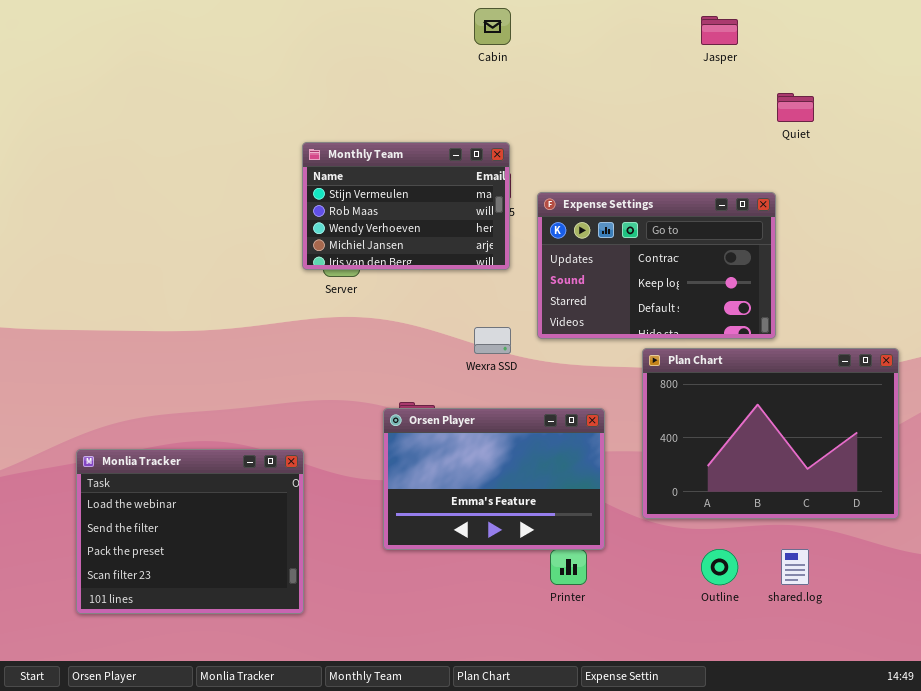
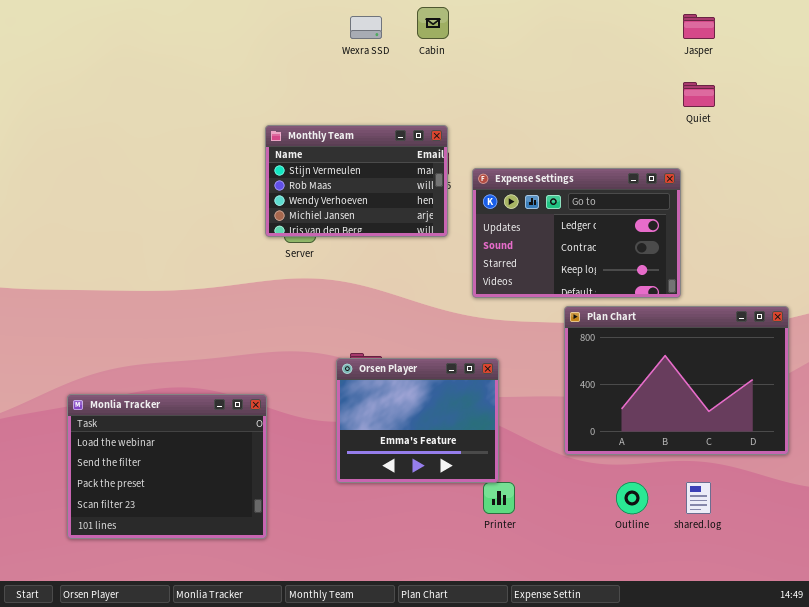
Jasper: [701,16,738,45] -> [683,14,715,39], moved
Expense Settings: [537,192,776,339] -> [472,168,681,298], scrolled up 1 row
Wexra SSD: [474,327,511,354] -> [350,16,382,39], moved
Orsen Player: [383,408,605,550] -> [336,358,499,483], resized

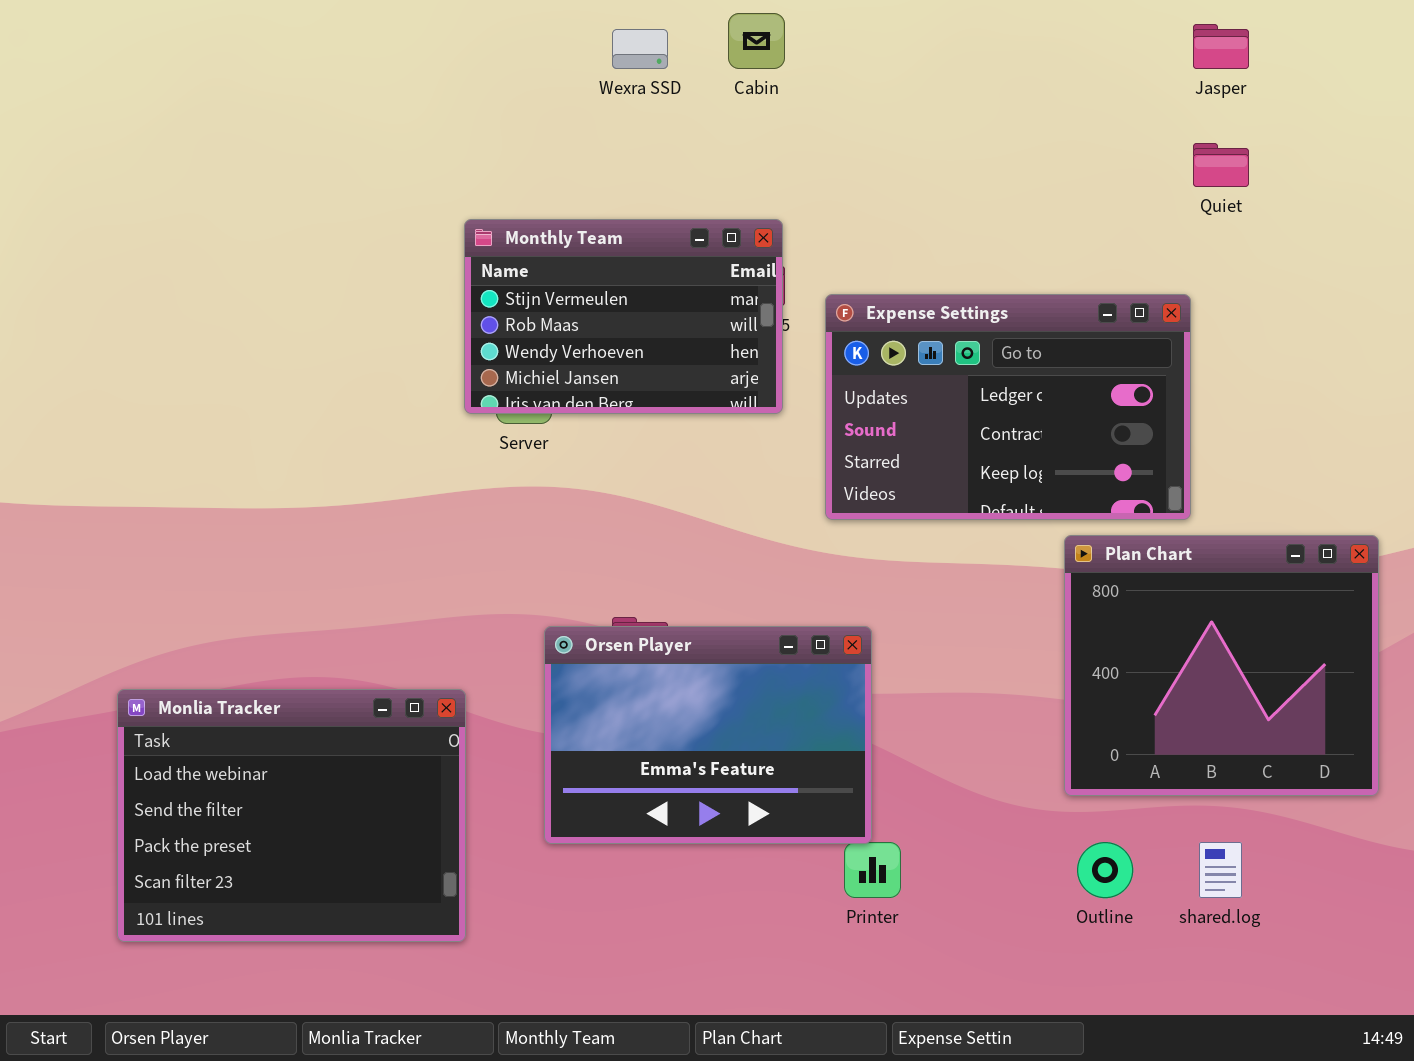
Plan Chart: [564,306,789,455] -> [1064,535,1379,796], resized
Orsen Player: [336,358,499,483] -> [544,626,872,844], resized

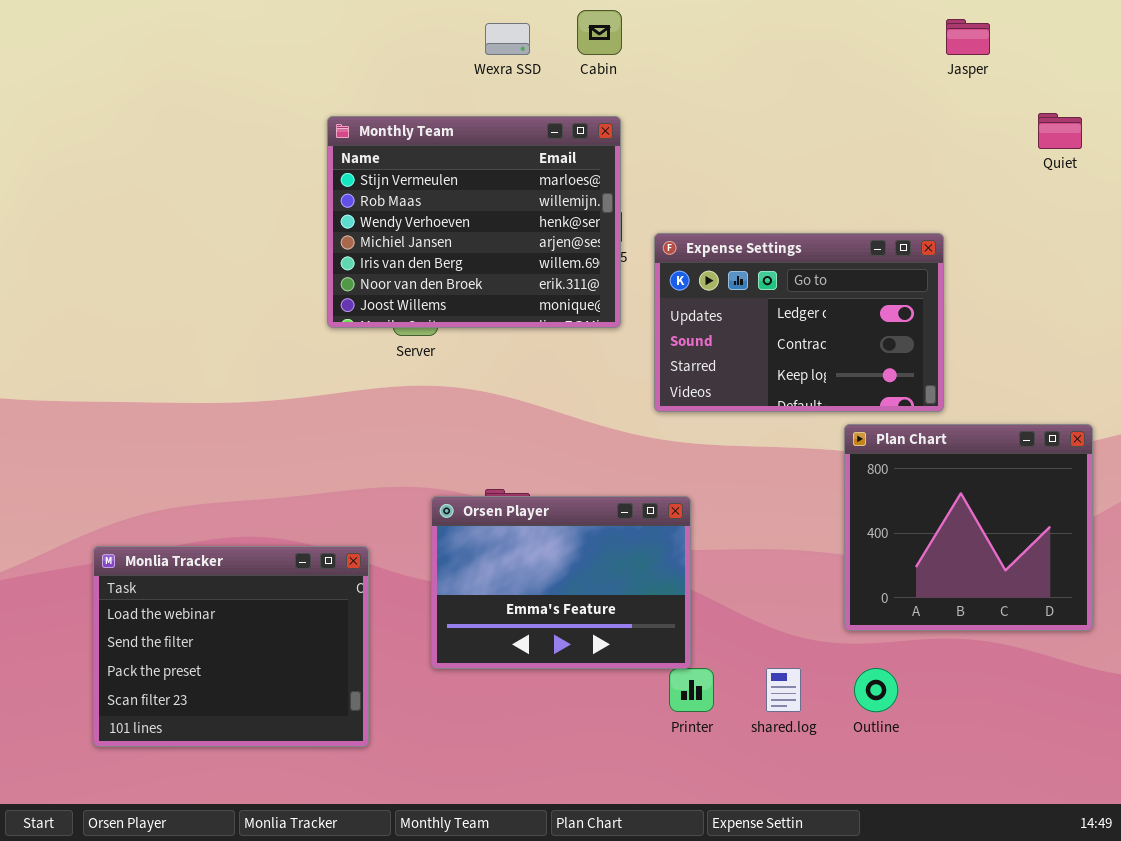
Quiet: [1193,143,1249,187] -> [1038,113,1082,149], moved
Monthly Team: [464,219,783,414] -> [327,116,621,328], resized
shared.log: [1199,842,1242,898] -> [766,668,801,712], moved

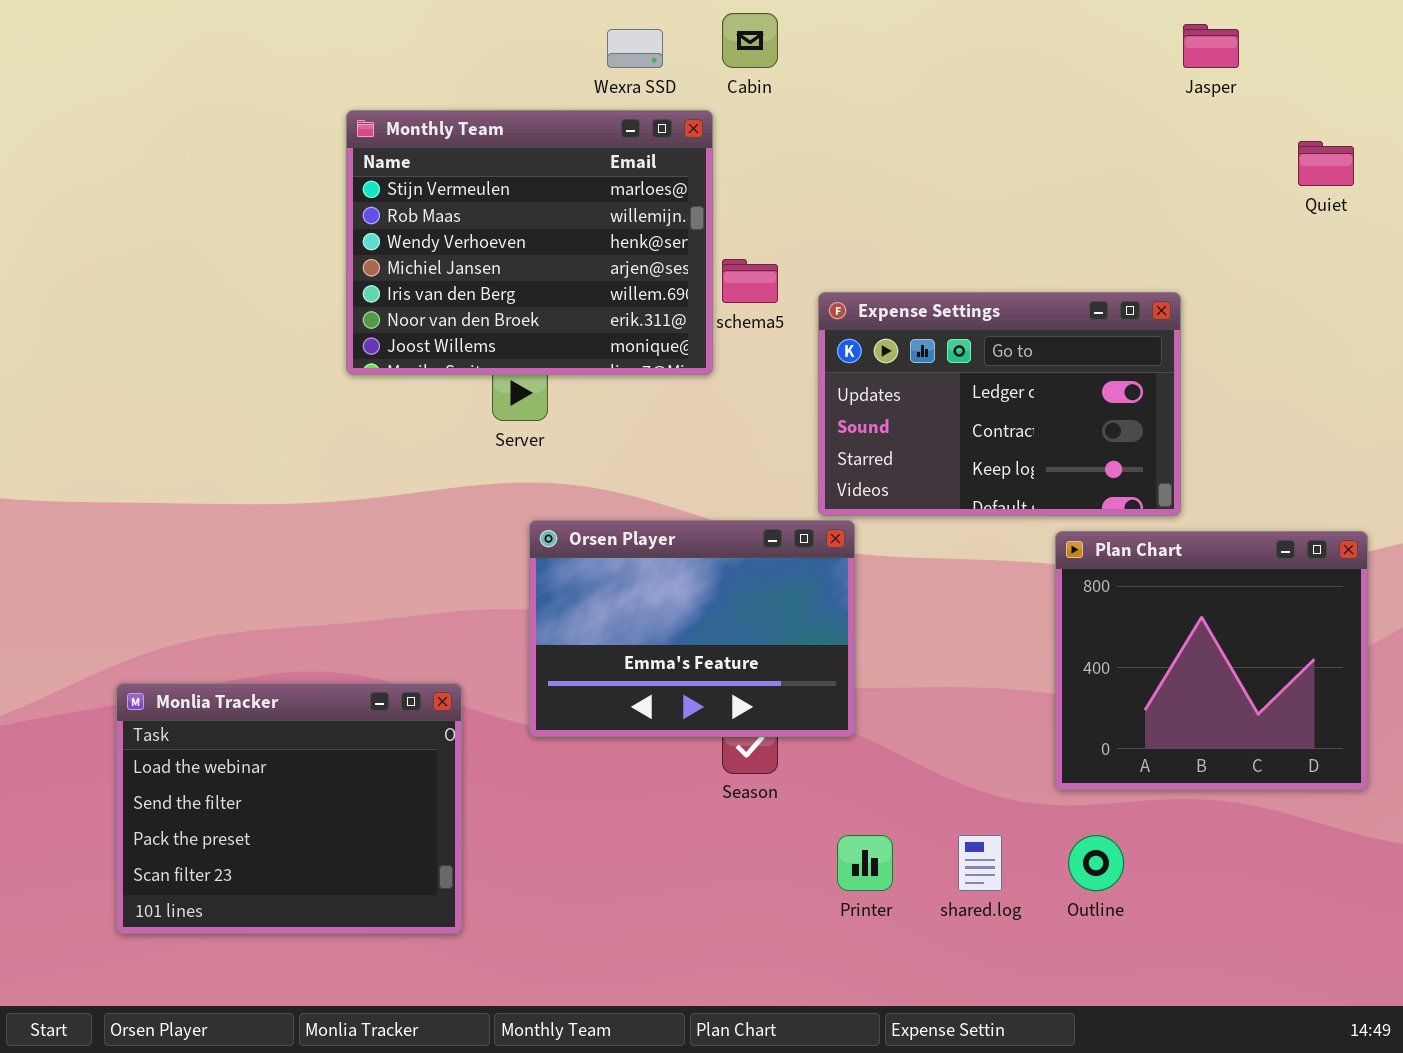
Monthly Team: [327,116,621,328] -> [346,110,713,375], moved
Orsen Player: [431,496,691,669] -> [529,520,855,737], moved

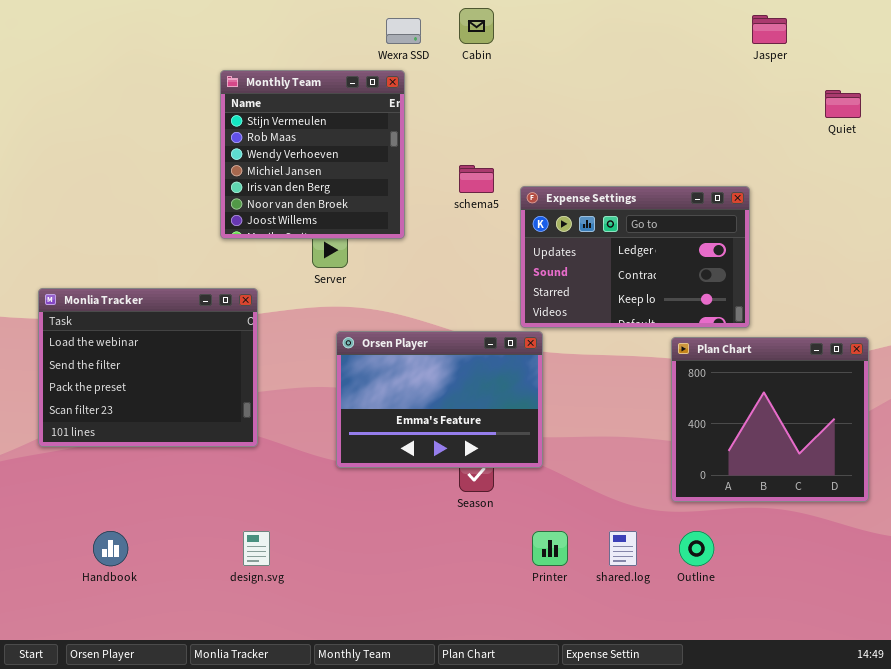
Monthly Team: [346,110,713,375] -> [220,70,405,239], resized
Monlia Tracker: [116,683,462,934] -> [38,288,258,447], moved

